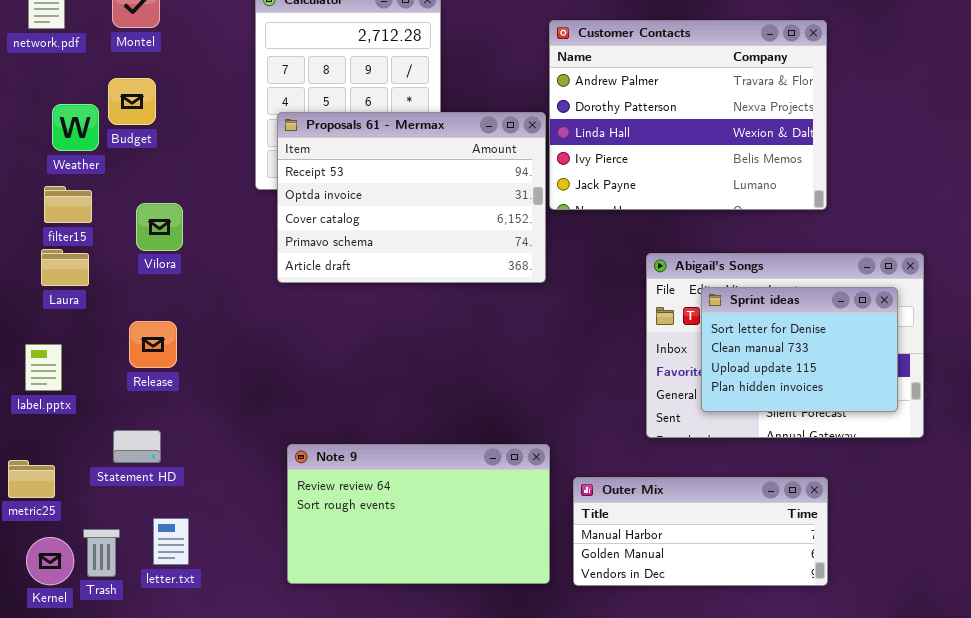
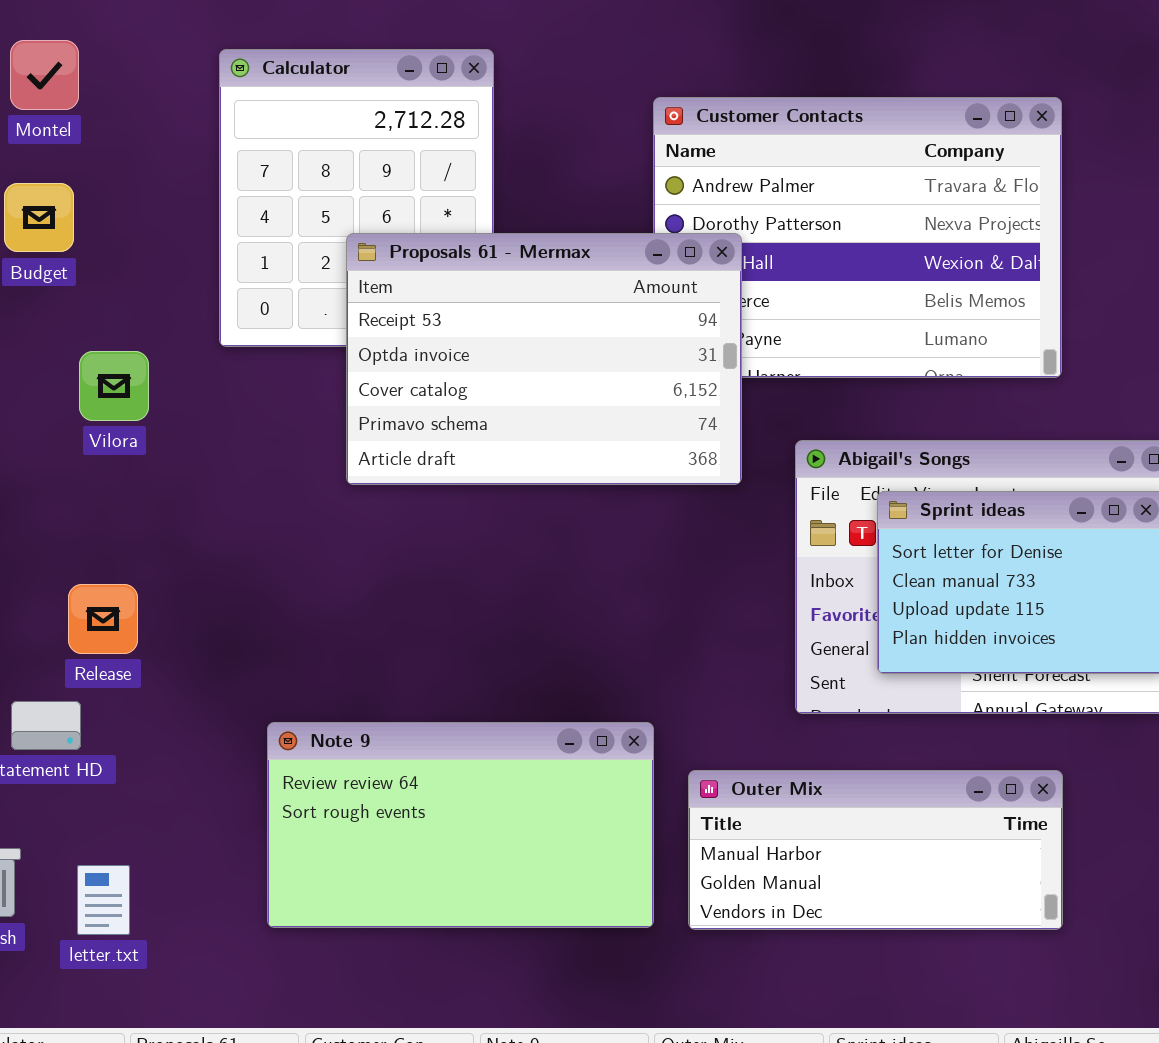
Proposals 61 - Mermax: [277,112,546,283] -> [346,233,742,485], moved
Vilora: [136,203,183,251] -> [79,351,149,421], moved
Release: [129,321,177,368] -> [68,584,138,654], moved
letter.txt: [153,518,189,565] -> [77,865,130,935], moved

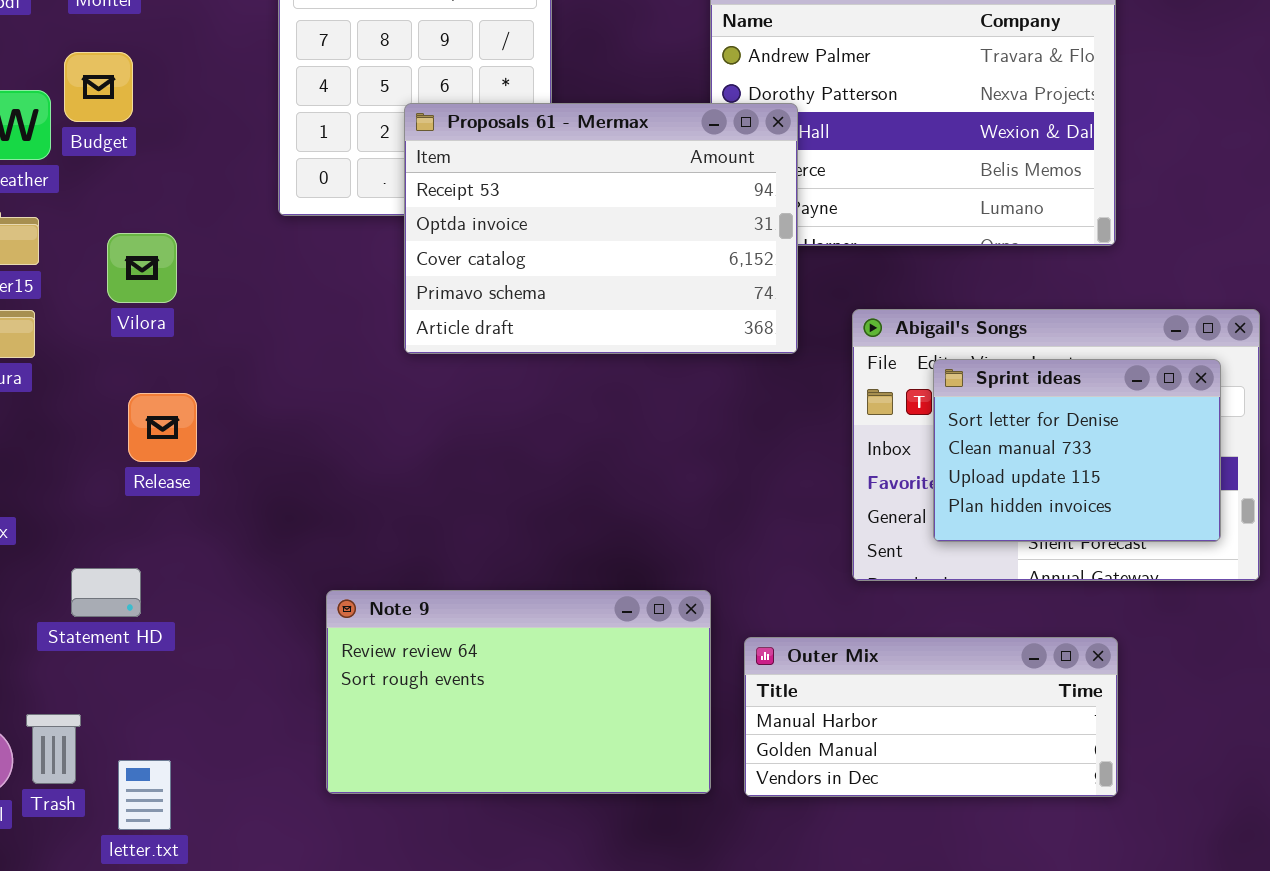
Vilora: [79,351,149,421] -> [107,233,177,303], moved
Release: [68,584,138,654] -> [128,393,197,462], moved
letter.txt: [77,865,130,935] -> [118,760,171,830], moved

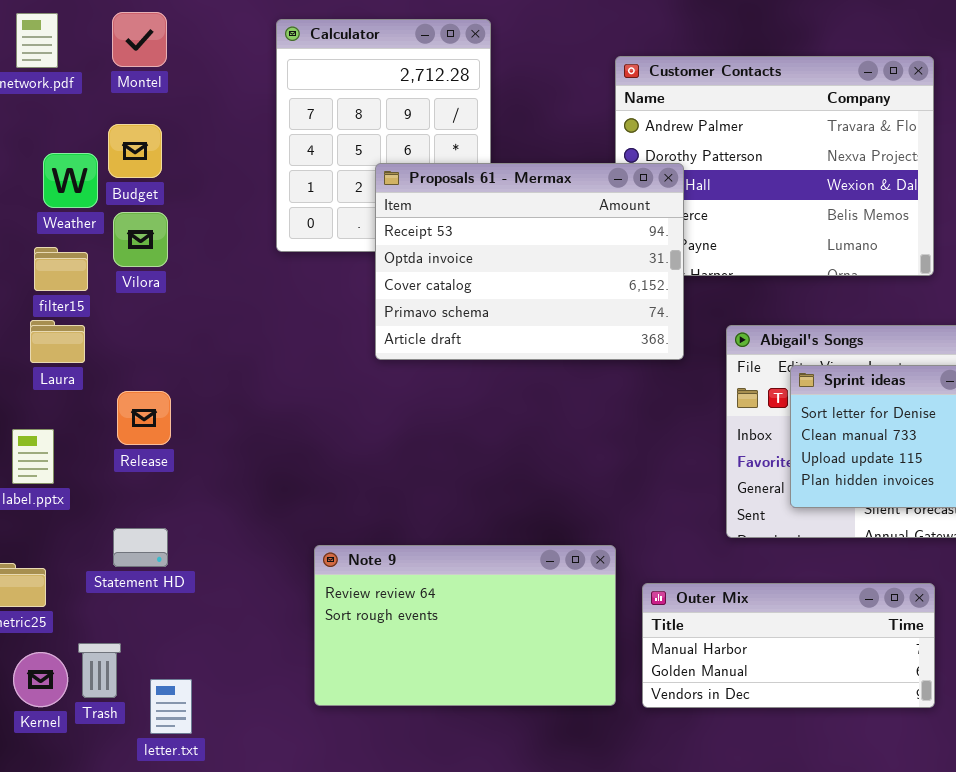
Vilora: [107,233,177,303] -> [113,212,168,267], moved
Release: [128,393,197,462] -> [117,391,171,445], moved

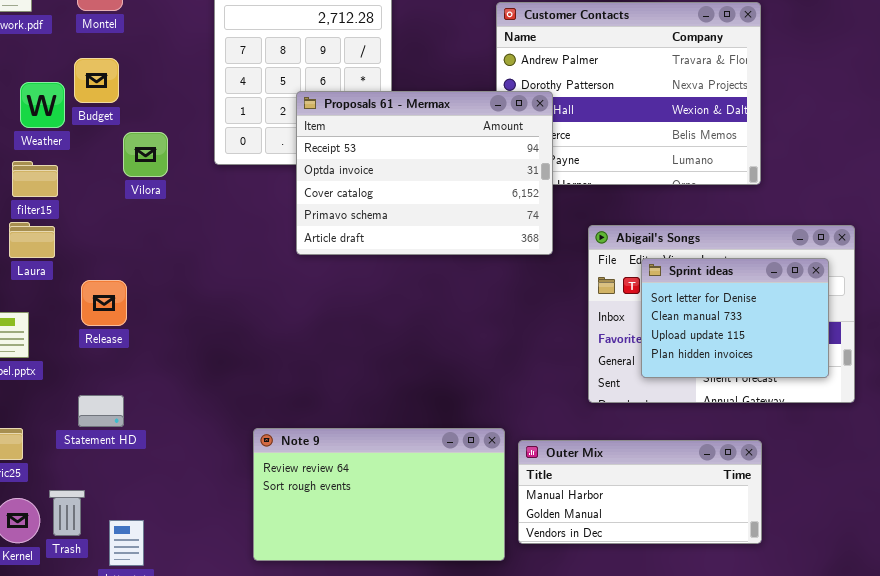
Vilora: [113,212,168,267] -> [123,132,168,177], moved
Note 9: [314,545,616,706] -> [253,428,505,561], moved

